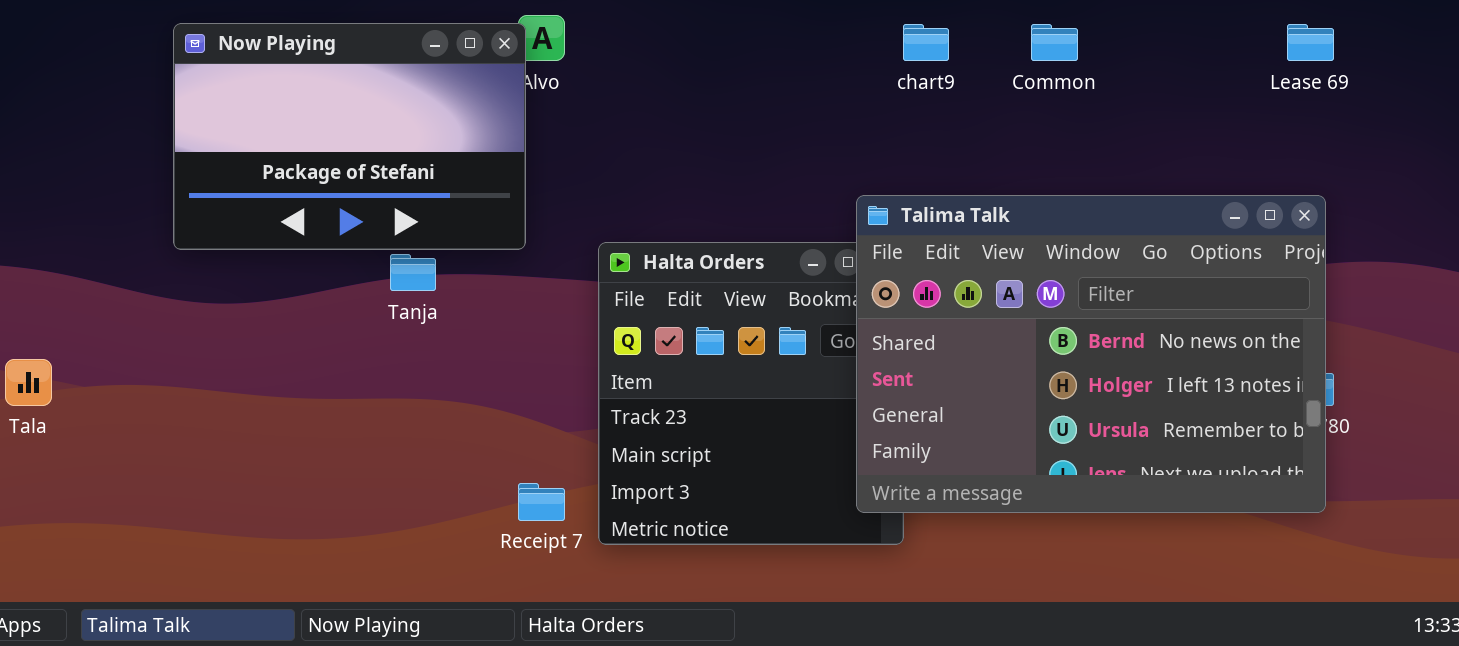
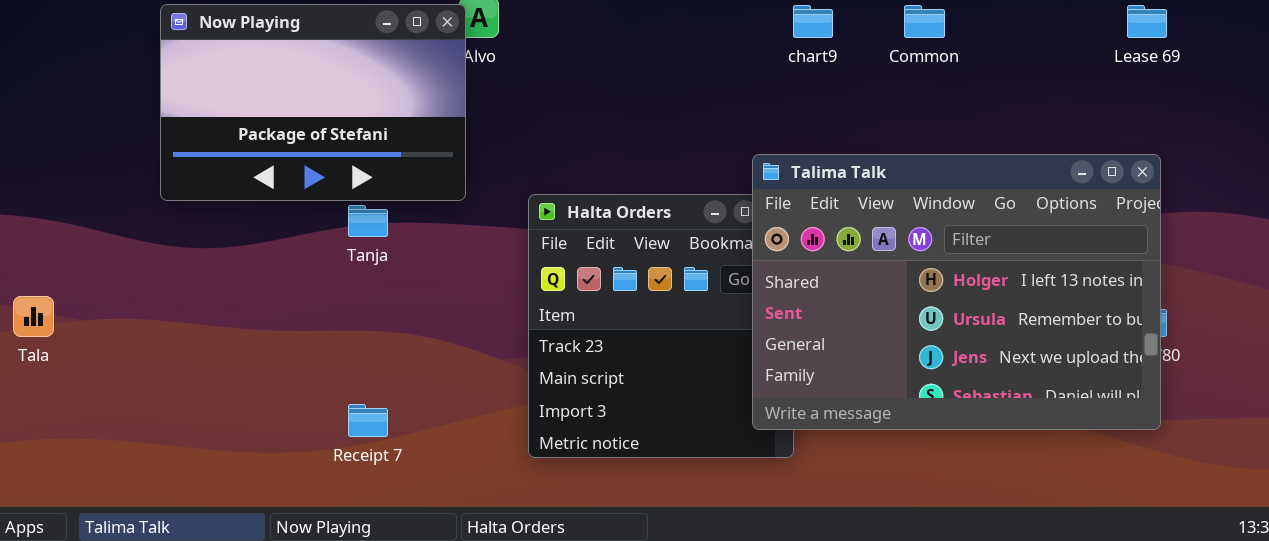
Talima Talk: [856,195,1326,513] -> [752,154,1161,430], scrolled down 1 row
Receipt 7: [518,483,565,521] -> [348,404,388,437], moved

